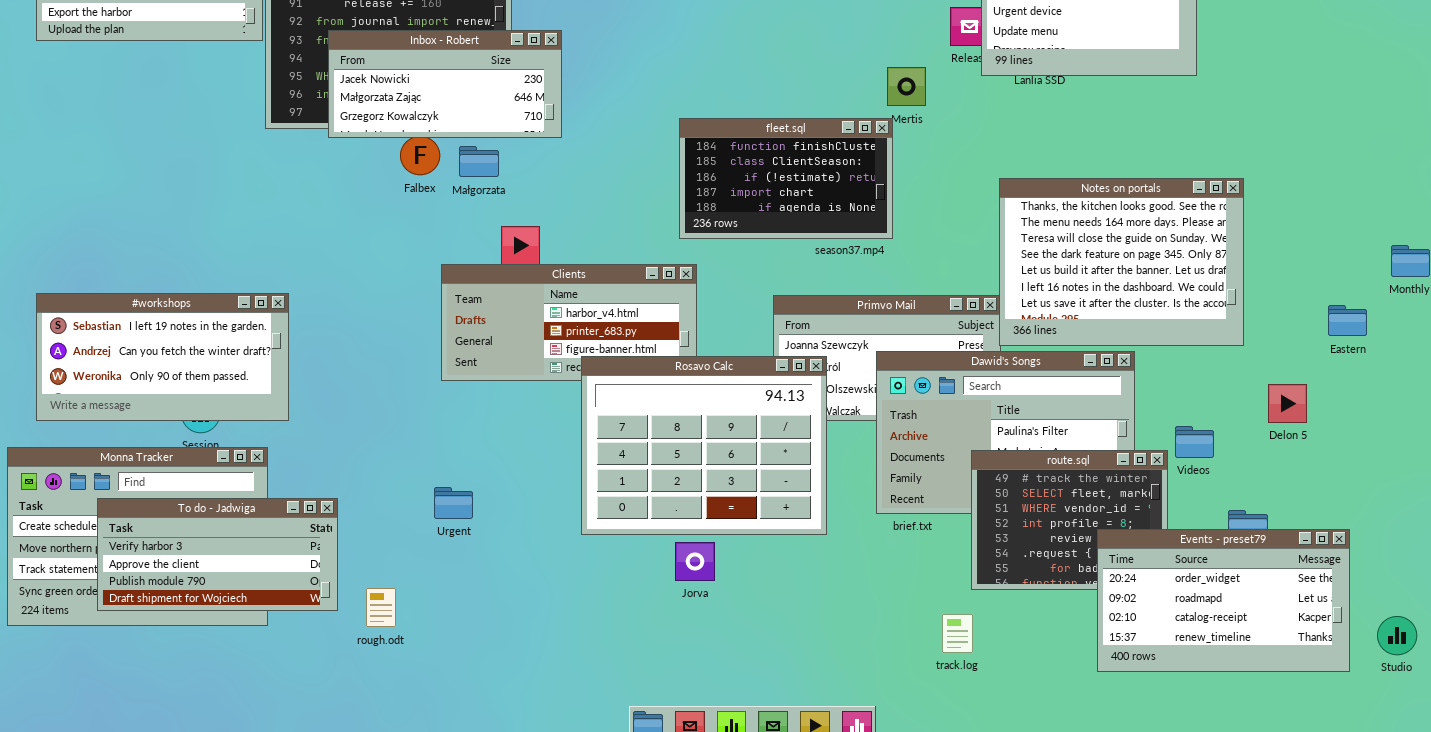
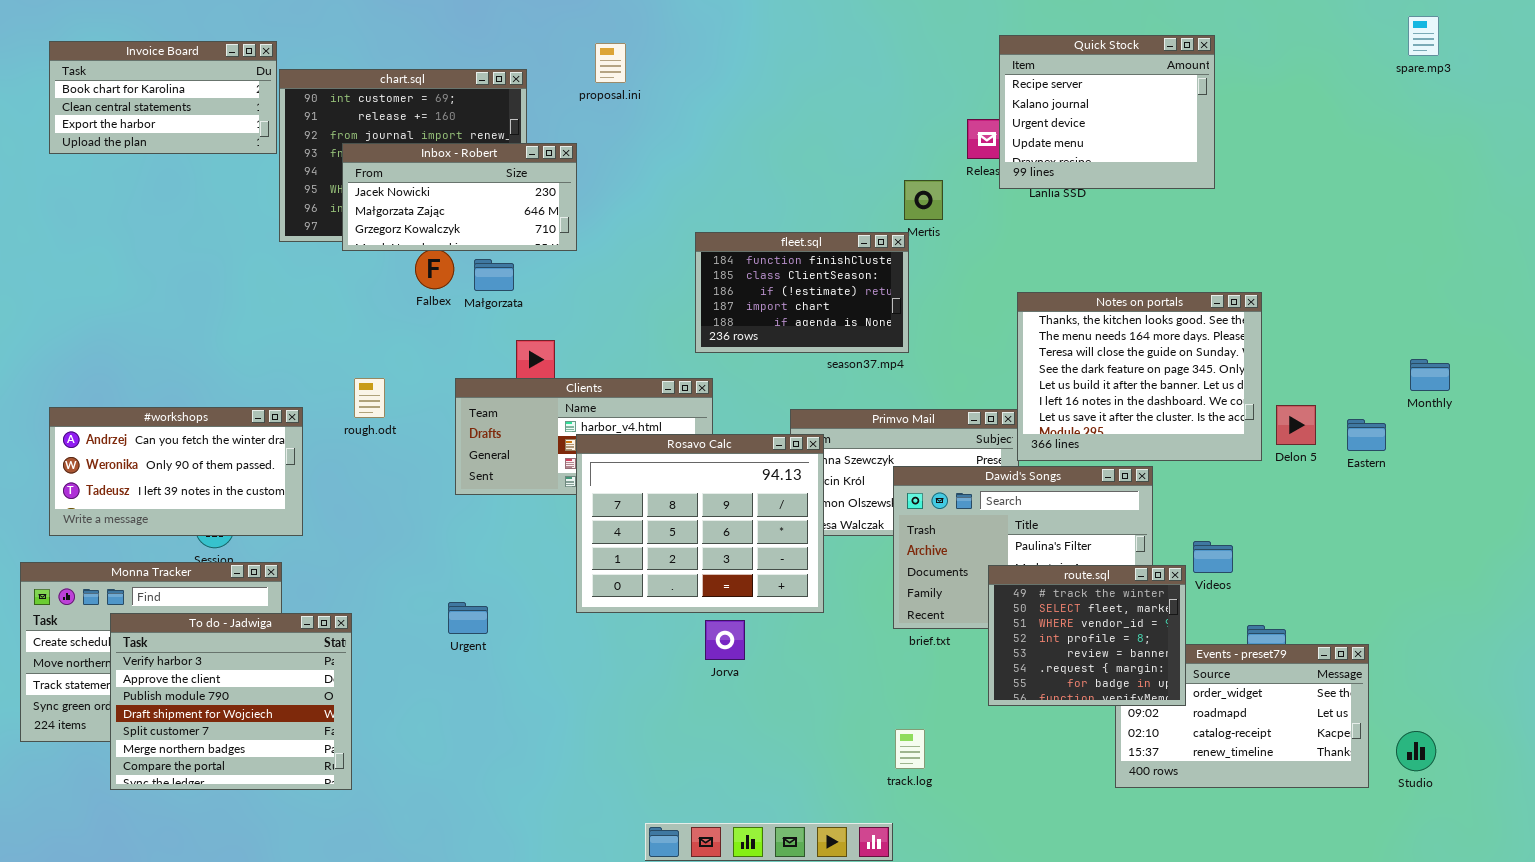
#workshops: [36,293,289,421] -> [49,407,303,536], scrolled down 1 row
Rosavo Calc: [581,356,827,535] -> [576,434,824,613], moved
Delon 5: [1268,384,1307,423] -> [1276,405,1316,445], moved
route.sql: [971,450,1168,590] -> [988,565,1186,706], raised
To do - Jadwiga: [97,498,338,611] -> [110,613,352,790], resized
Jorva: [675,542,715,581] -> [705,620,745,660], moved
rough.odt: [366,588,396,627] -> [354,378,385,418], moved
track.log: [942,614,973,653] -> [895,729,925,769], moved

